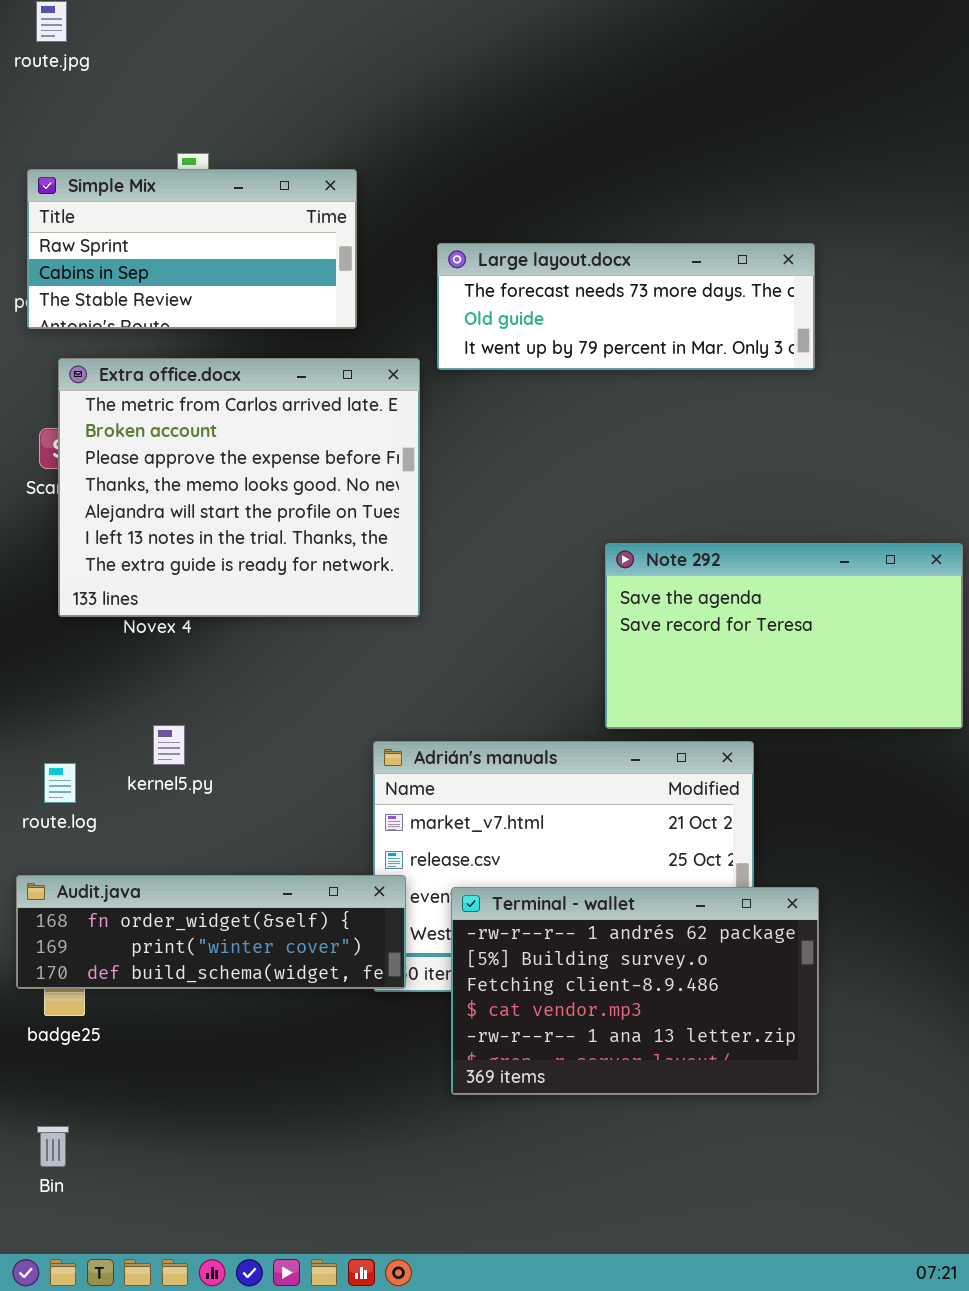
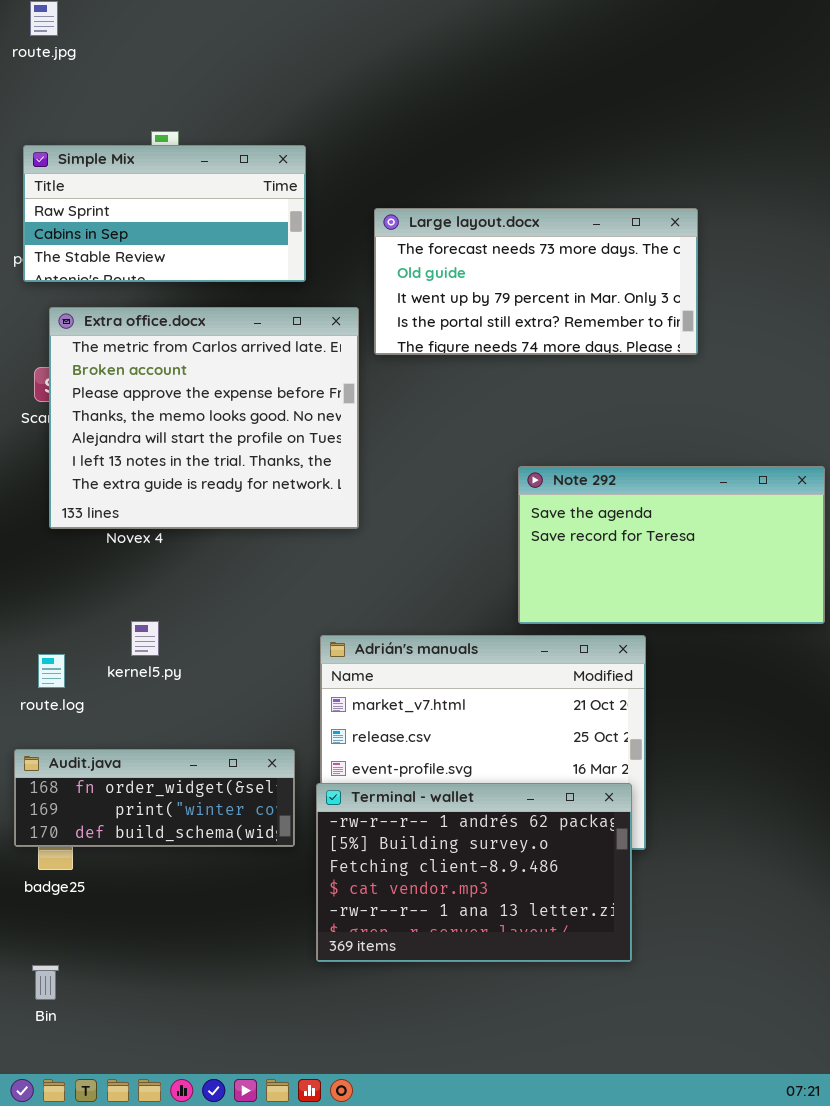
Large layout.docx: [437,243,815,370] -> [374,208,698,355], resized
Audit.java: [16,875,406,989] -> [14,749,295,847], resized
Terminal - wallet: [451,887,819,1095] -> [316,783,632,962], moved

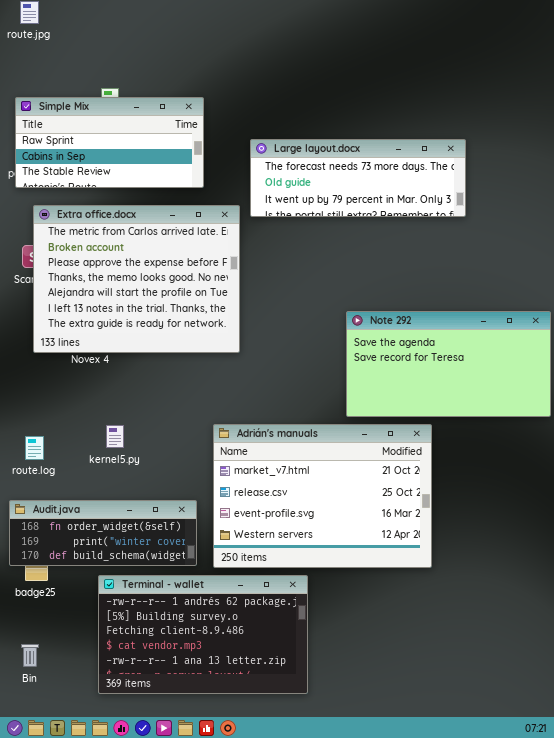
Large layout.docx: [374,208,698,355] -> [250,139,466,217], resized
kernel5.py: [131,621,159,656] -> [106,425,124,448], moved
Terminal - wallet: [316,783,632,962] -> [98,575,308,694], moved

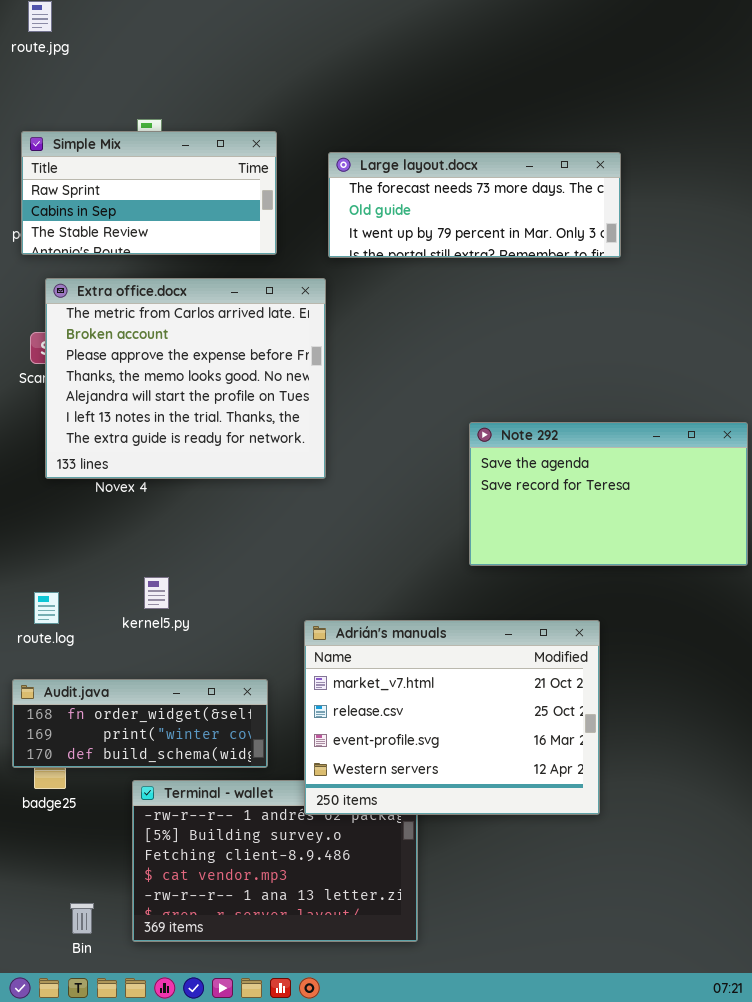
Large layout.docx: [250,139,466,217] -> [328,152,621,258], moved
Adrián's manuals: [213,424,432,568] -> [304,620,600,815], moved
Bin: [21,644,39,667] -> [70,903,94,934], moved

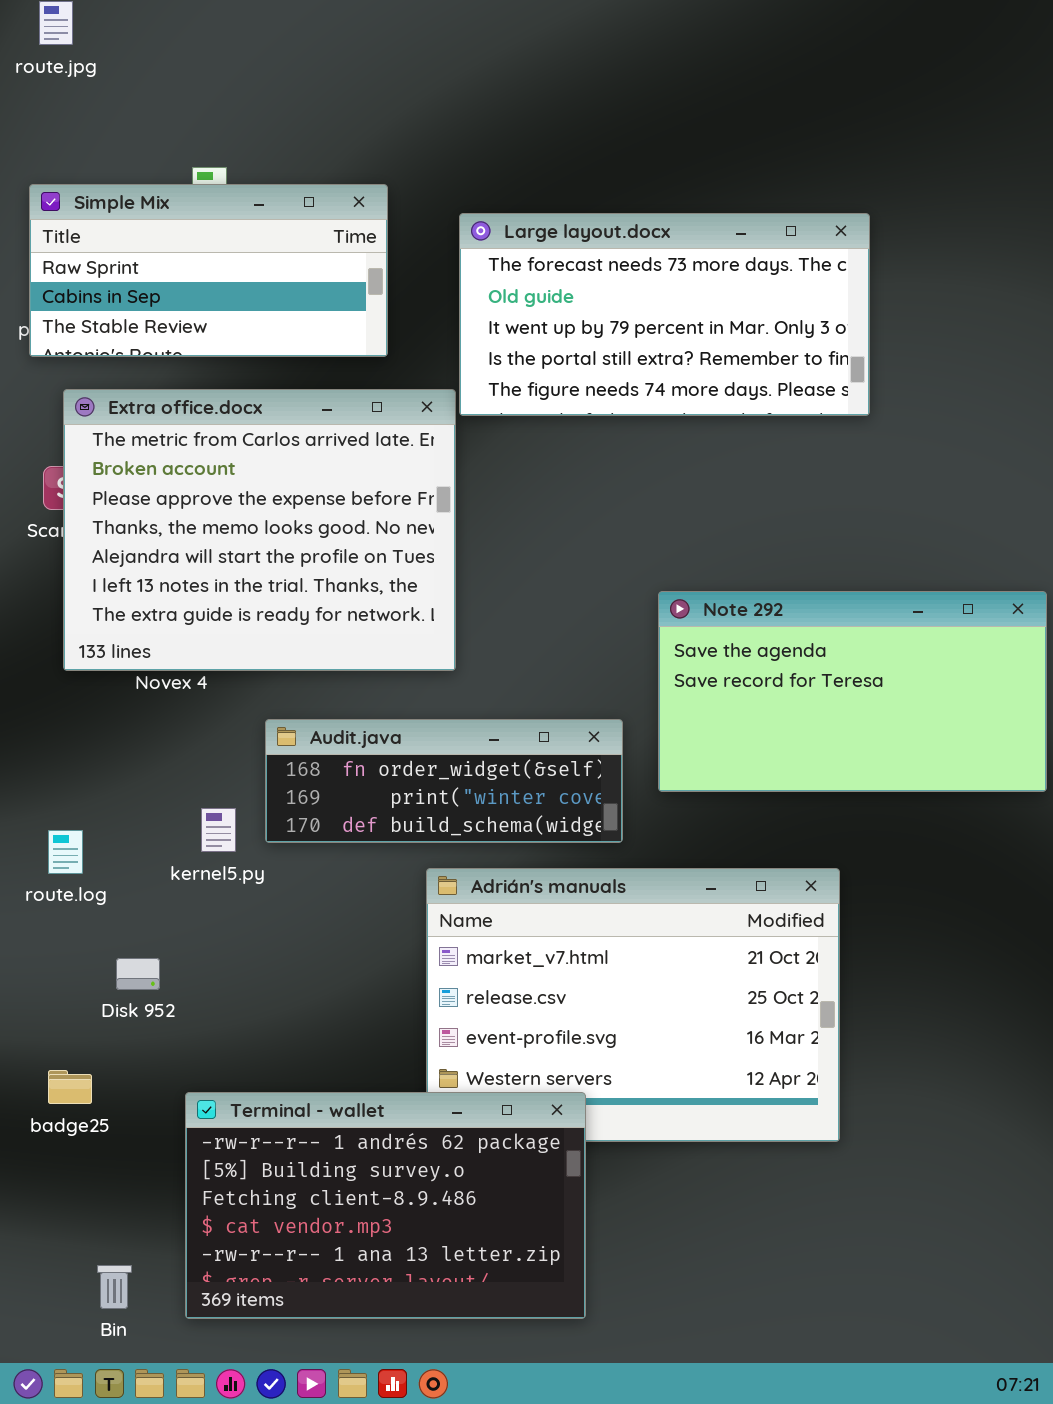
Large layout.docx: [328,152,621,258] -> [459,213,870,416], resized
Audit.java: [12,679,268,768] -> [265,719,623,843], moved
Terminal - wallet: [132,780,418,942] -> [185,1092,586,1319], raised

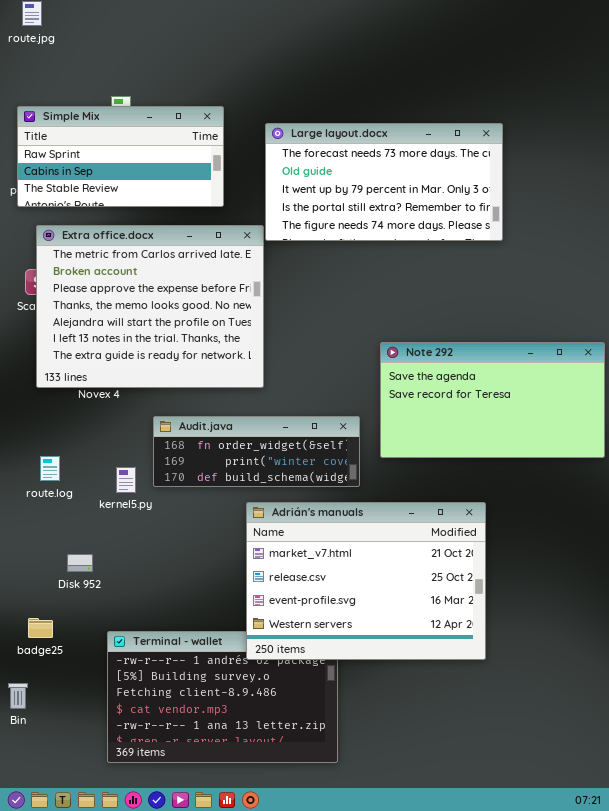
route.log: [48,830,83,874] -> [40,456,60,481], moved
Adrián's manuals: [426,868,840,1142] -> [246,502,486,660], raised
Bin: [97,1265,132,1309] -> [8,683,28,709], moved

